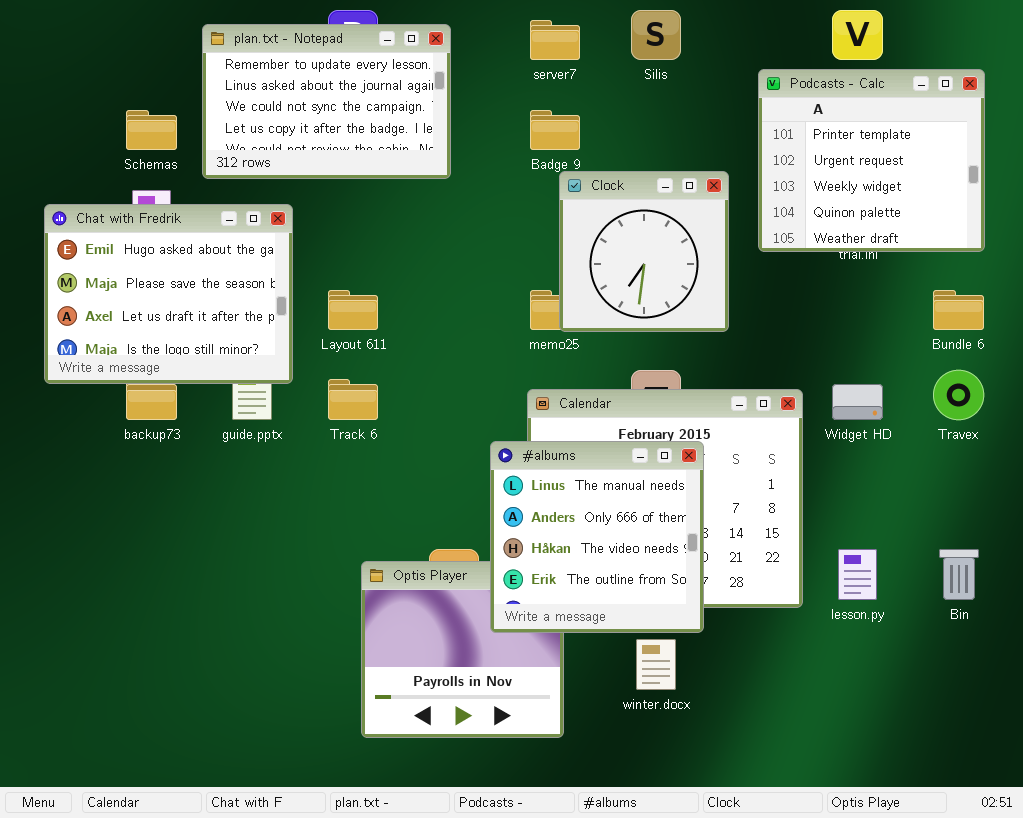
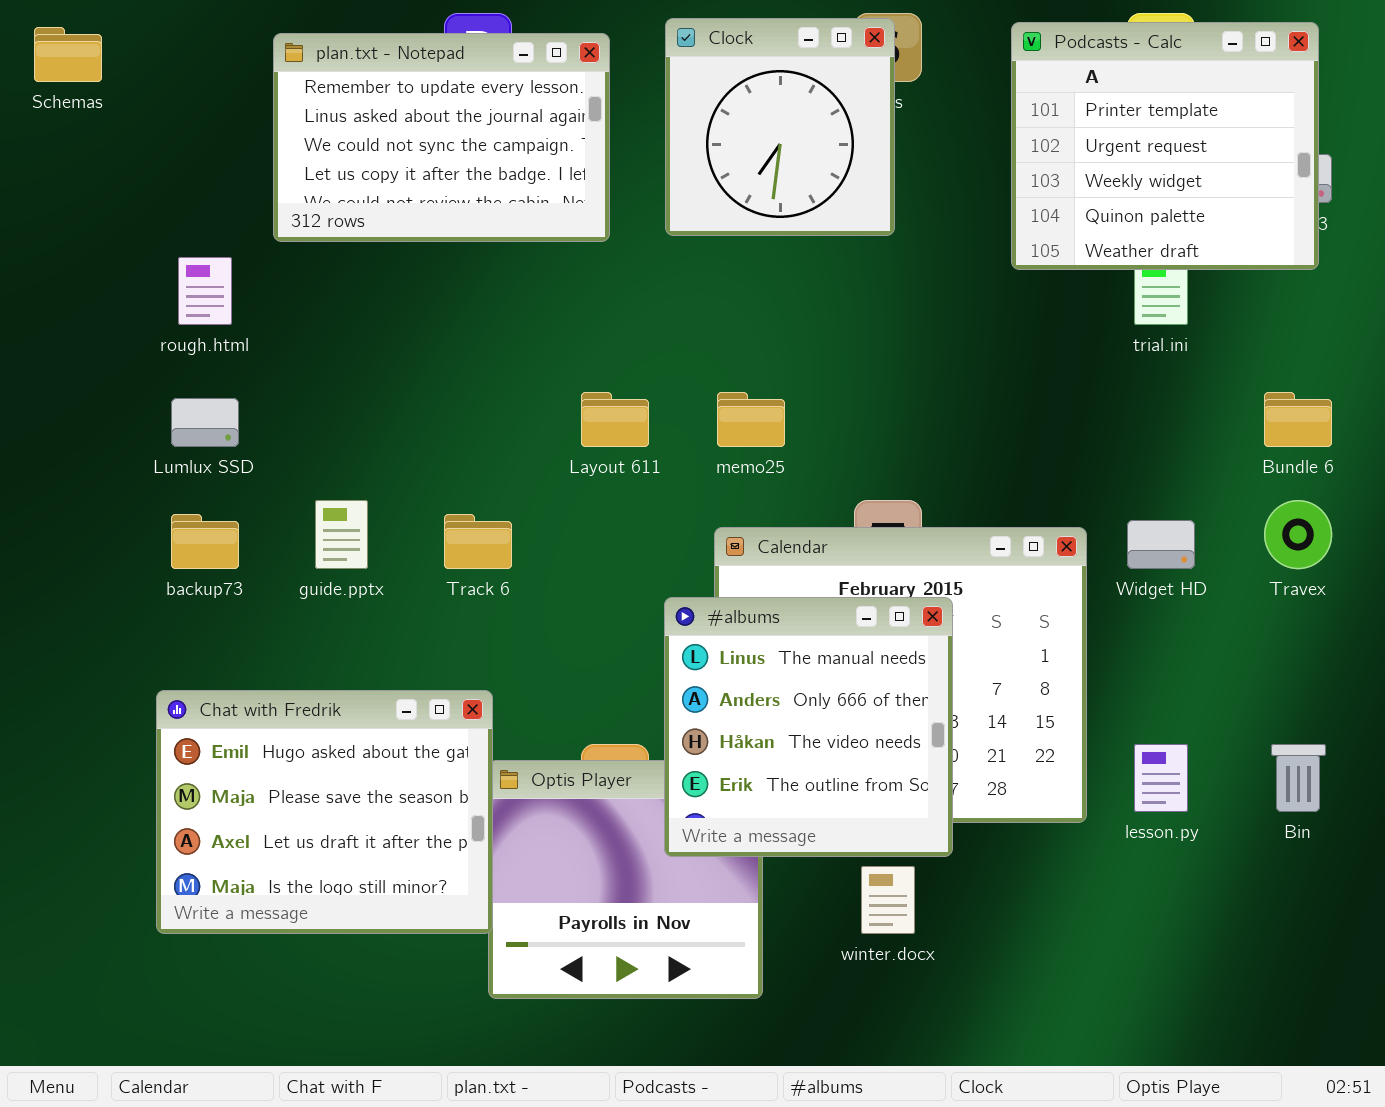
Podcasts - Calc: [758,69,985,252] -> [1011,22,1319,270], moved
Schemas: [126,110,177,150] -> [34,27,102,82], moved
Clock: [559,171,729,332] -> [665,18,895,236], moved
Chat with Fredrik: [44,204,293,384] -> [156,690,493,934], moved
Layout 611: [328,290,378,330] -> [581,392,649,447], moved

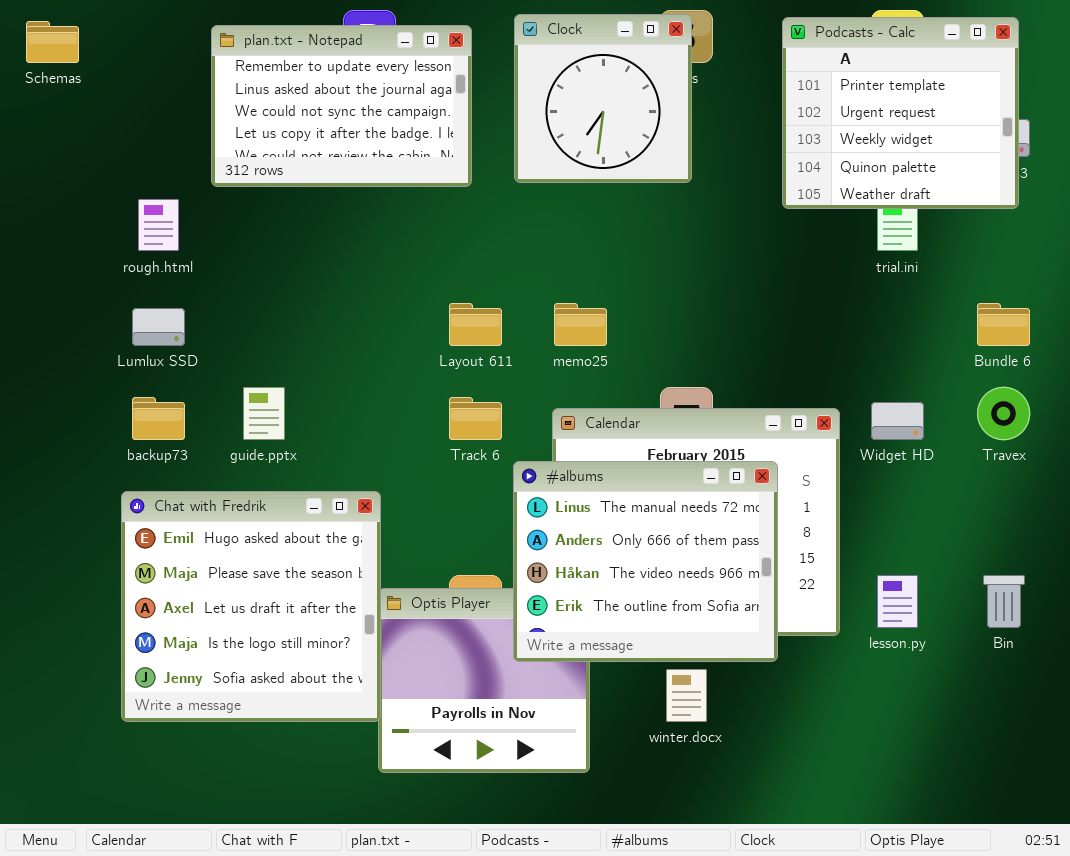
Track 6: [444,514,512,569] -> [449,397,502,440], moved
#albums: [664,597,953,857] -> [513,461,778,662], resized
Chat with Fredrik: [156,690,493,934] -> [121,491,381,722], resized

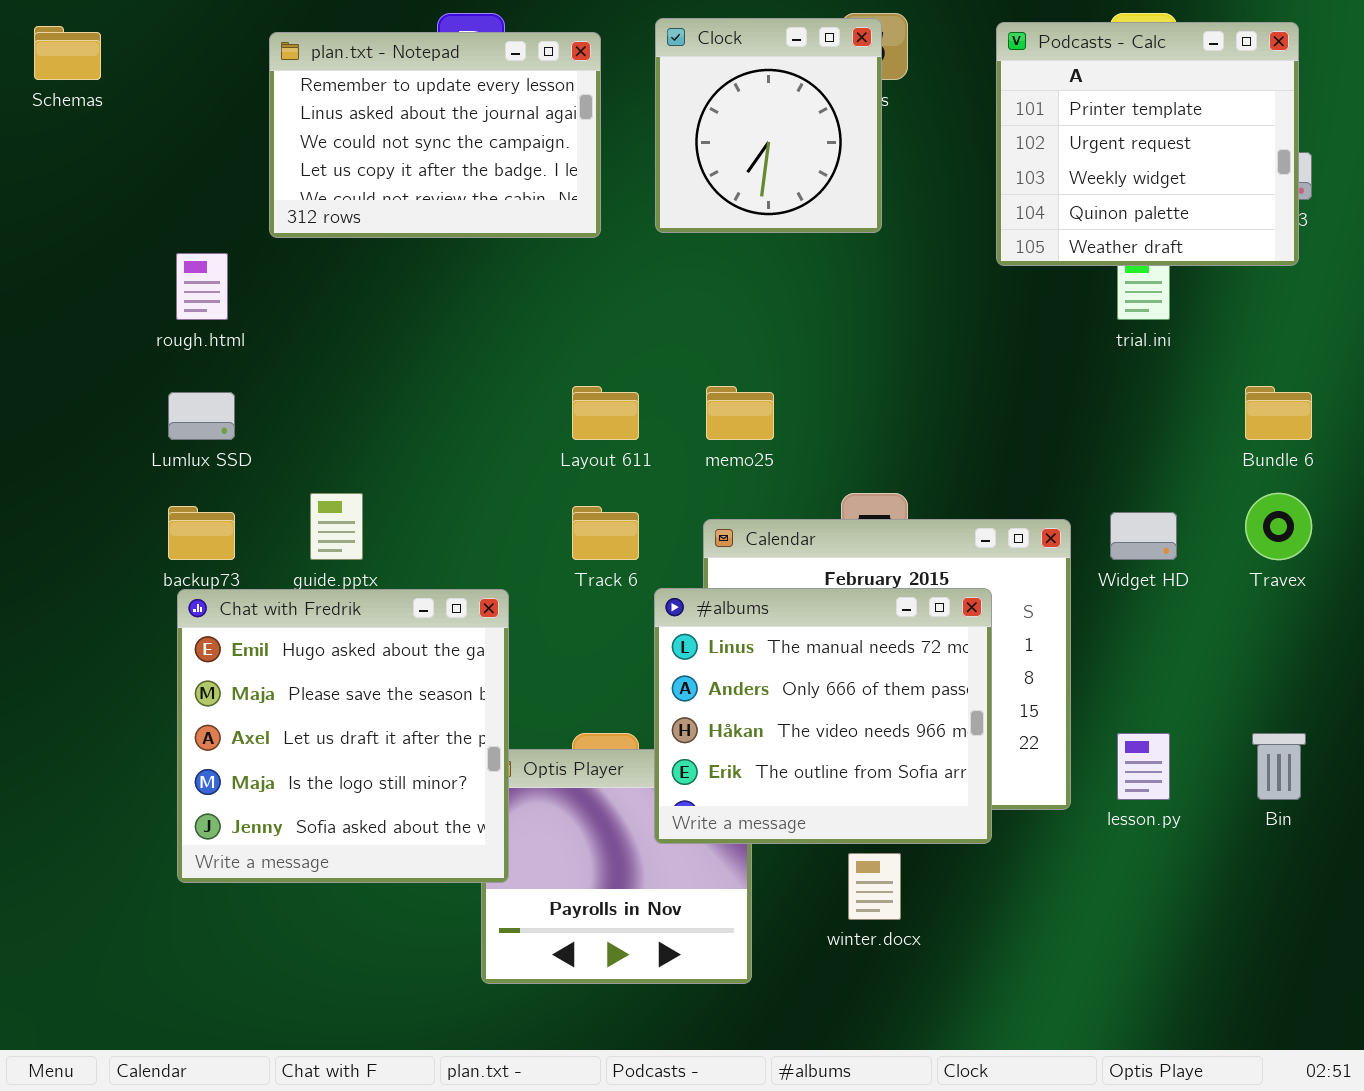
Chat with Fredrik: [121,491,381,722] -> [177,589,509,883], moved

